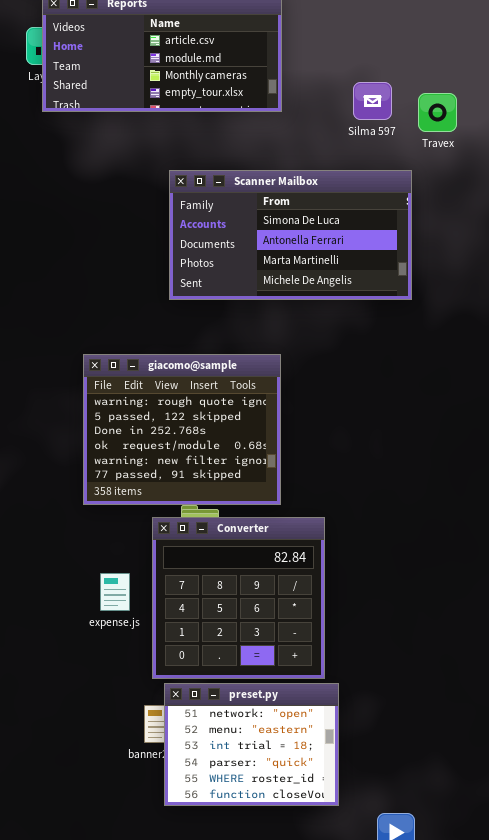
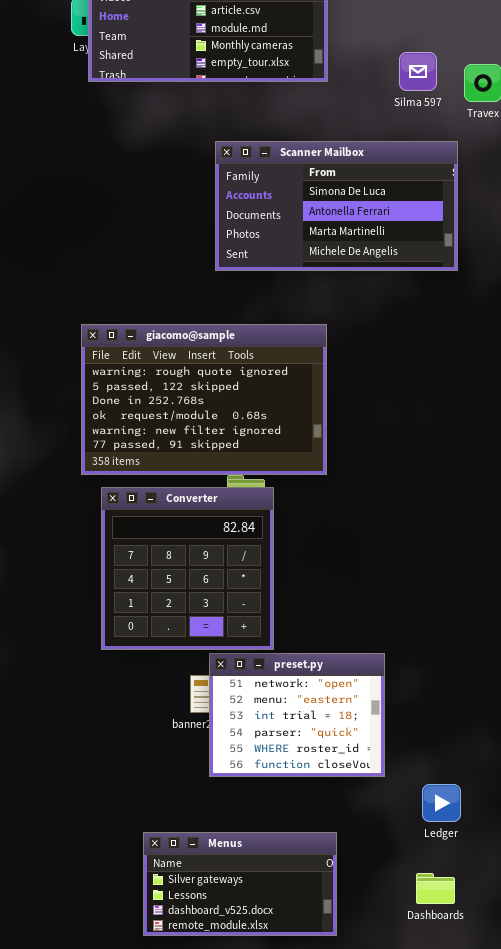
giacomo@sample: [83,354,281,505] -> [81,324,327,475], resized
Converter: [152,517,325,679] -> [101,487,274,650], moved

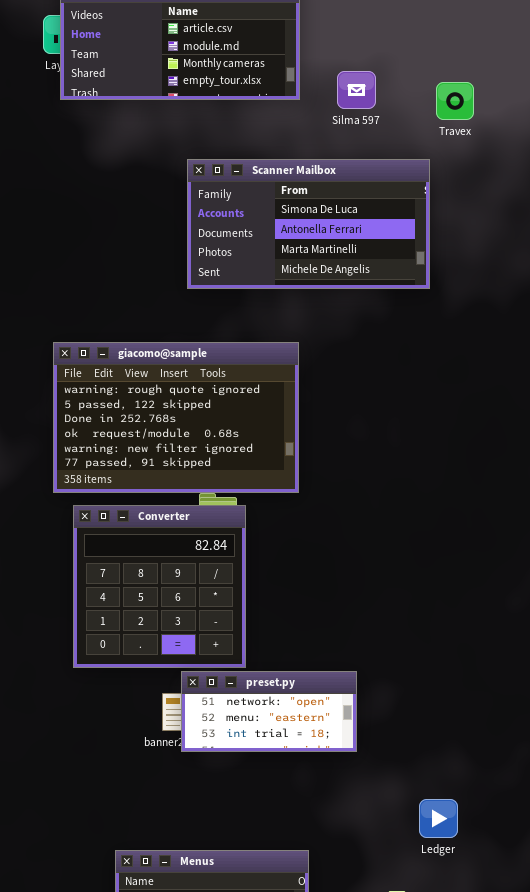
Silma 597: [399,52,437,91] -> [337,71,376,109], moved
preset.py: [209,653,385,777] -> [181,671,357,752], resized
Ledger: [422,784,461,822] -> [419,799,458,838], moved

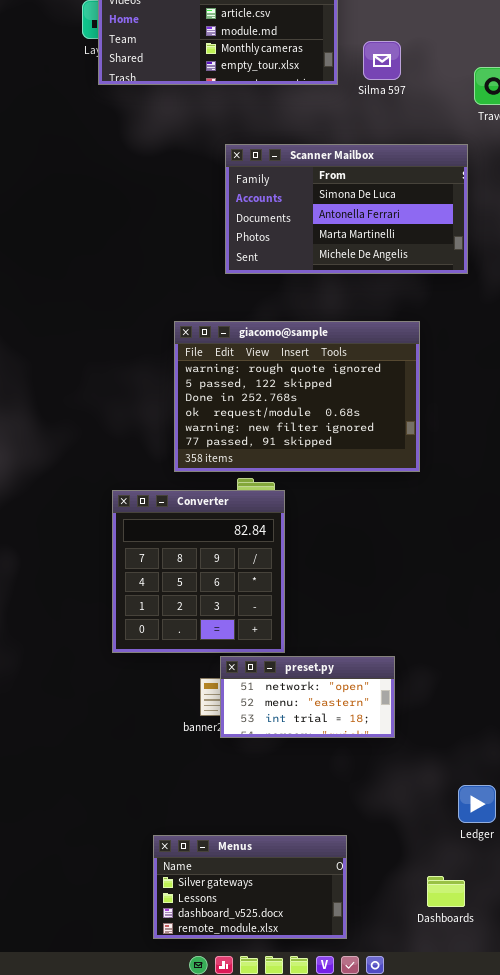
Silma 597: [337,71,376,109] -> [363,41,401,80], moved
giacomo@sample: [53,342,299,493] -> [174,321,420,472], moved

